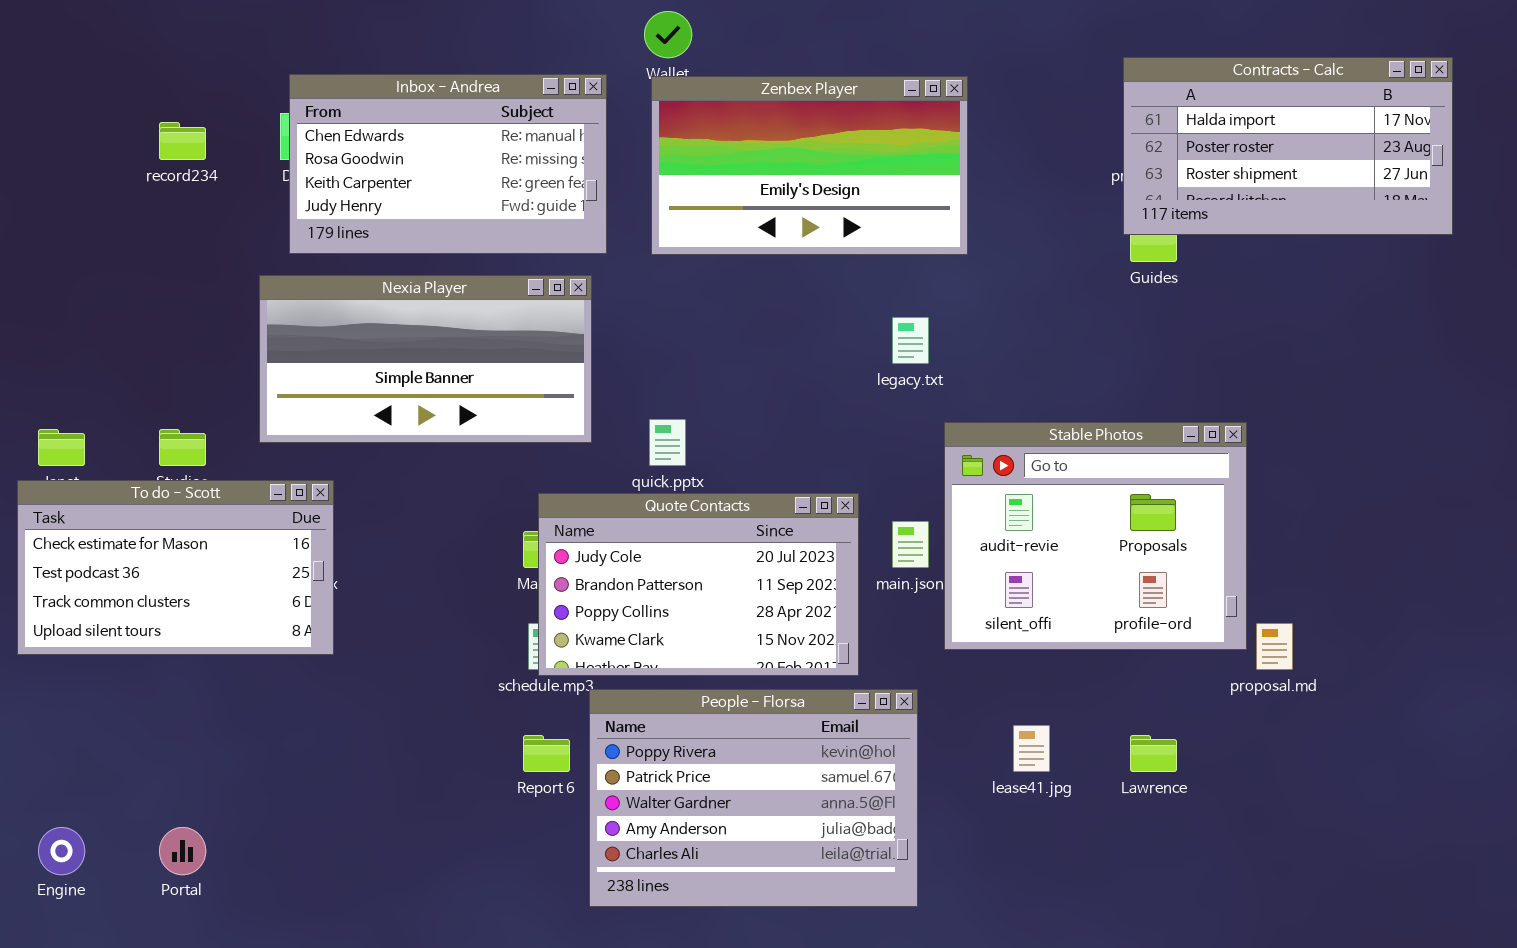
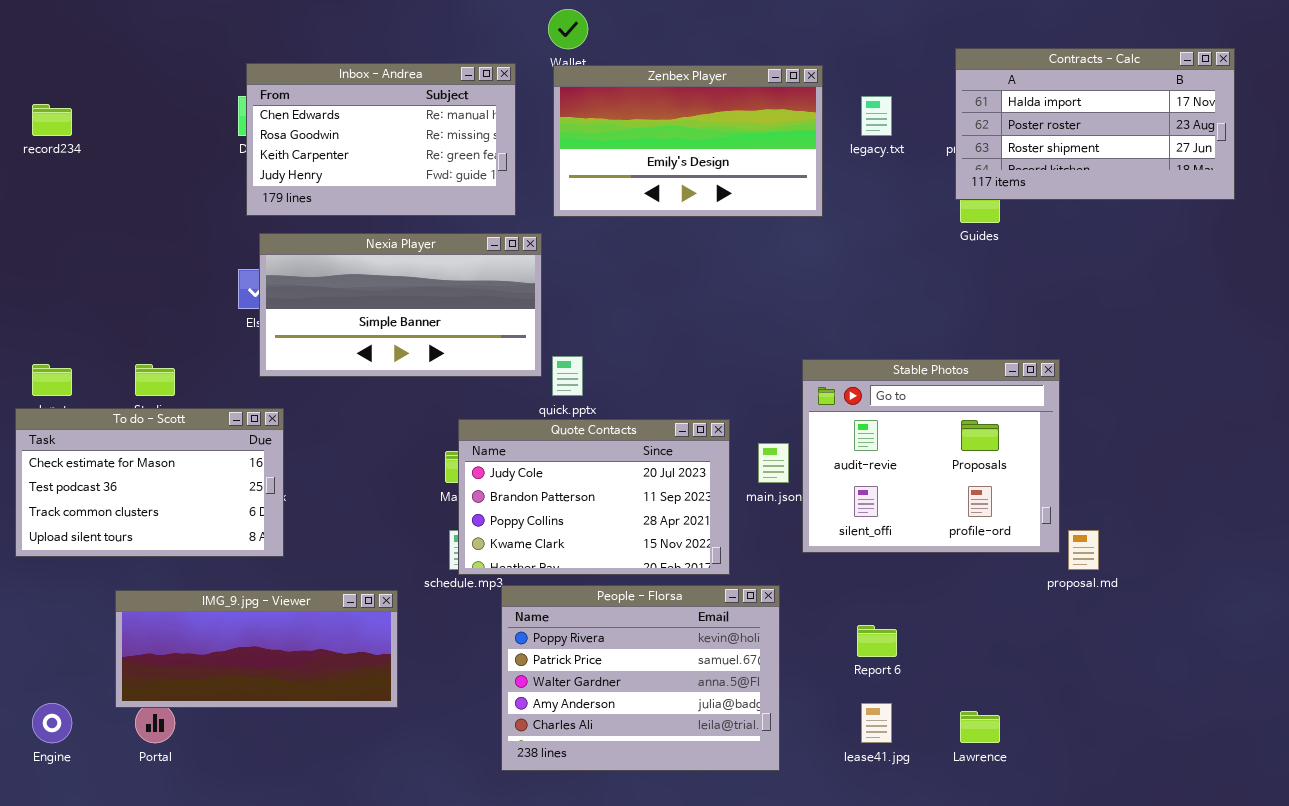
record234: [159,122,206,160] -> [32,104,72,136], moved
Nexia Player: [259,275,592,443] -> [259,233,542,377], moved
legacy.txt: [892,317,929,364] -> [861,96,892,136], moved
IMG_9.jpg - Viewer: none -> [115,590,398,708], opened
lease41.jpg: [1013,725,1050,772] -> [861,703,892,743], moved
Report 6: [523,735,570,772] -> [857,625,897,657], moved
Lawrence: [1130,735,1177,772] -> [960,711,1000,743], moved

